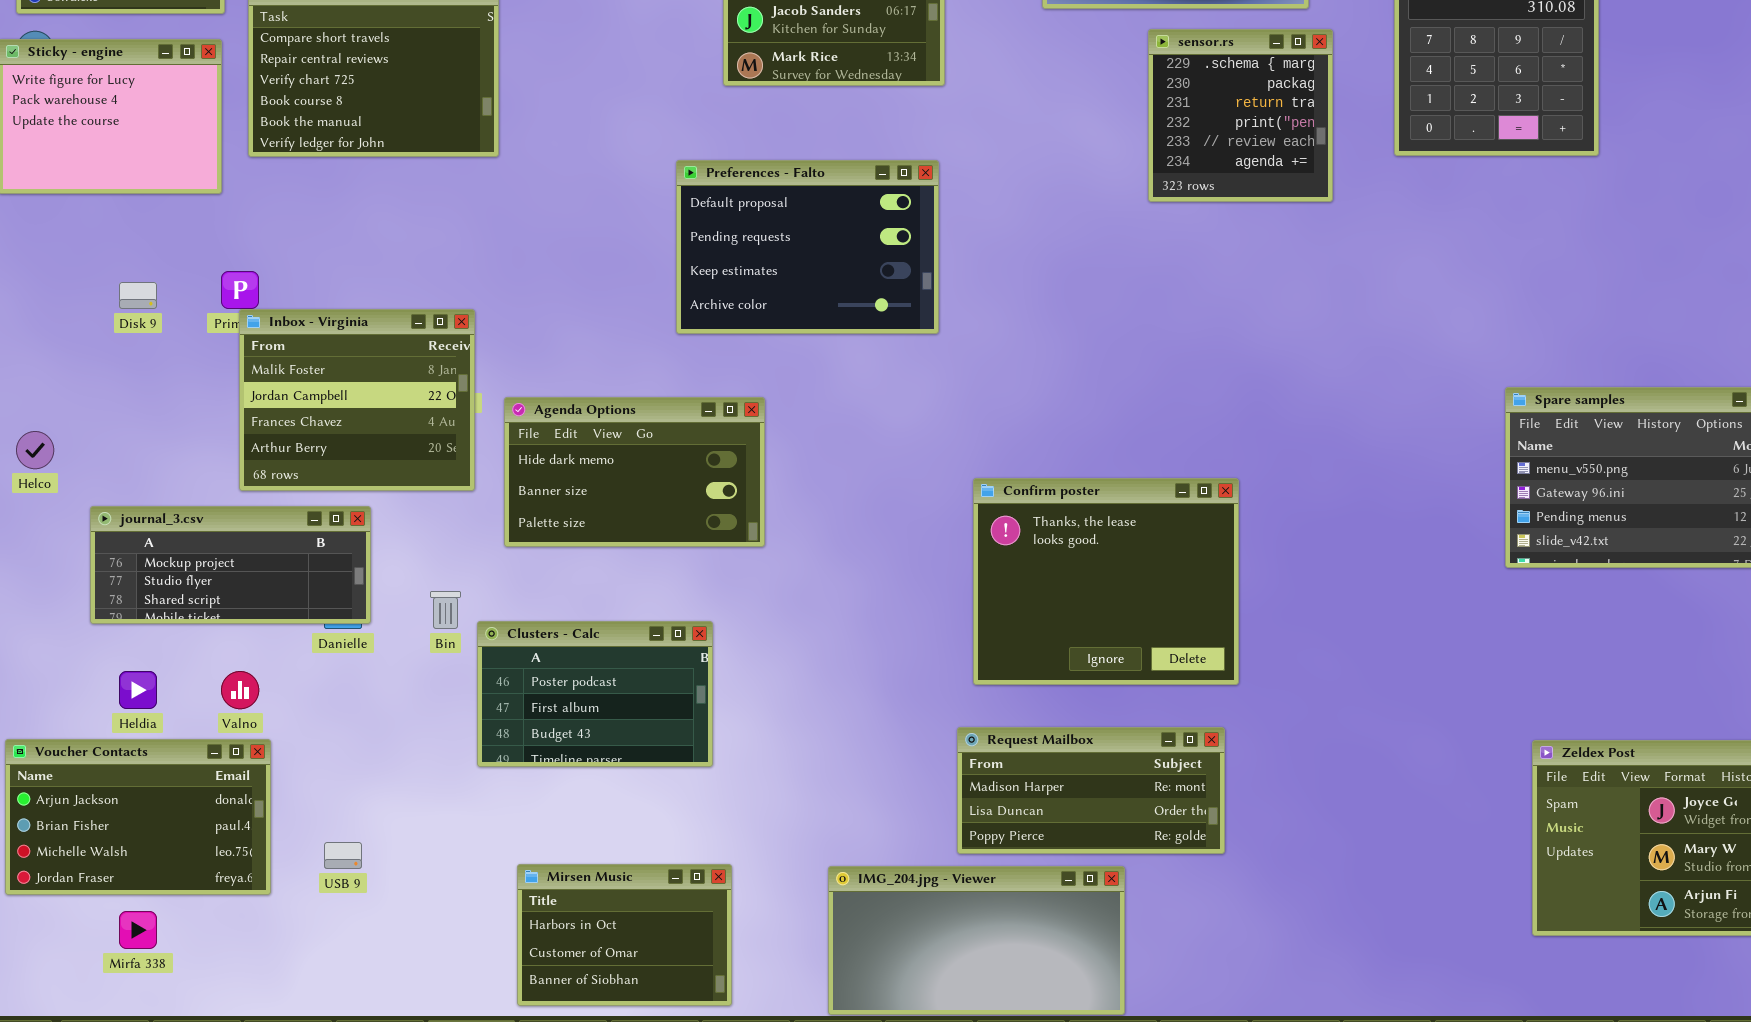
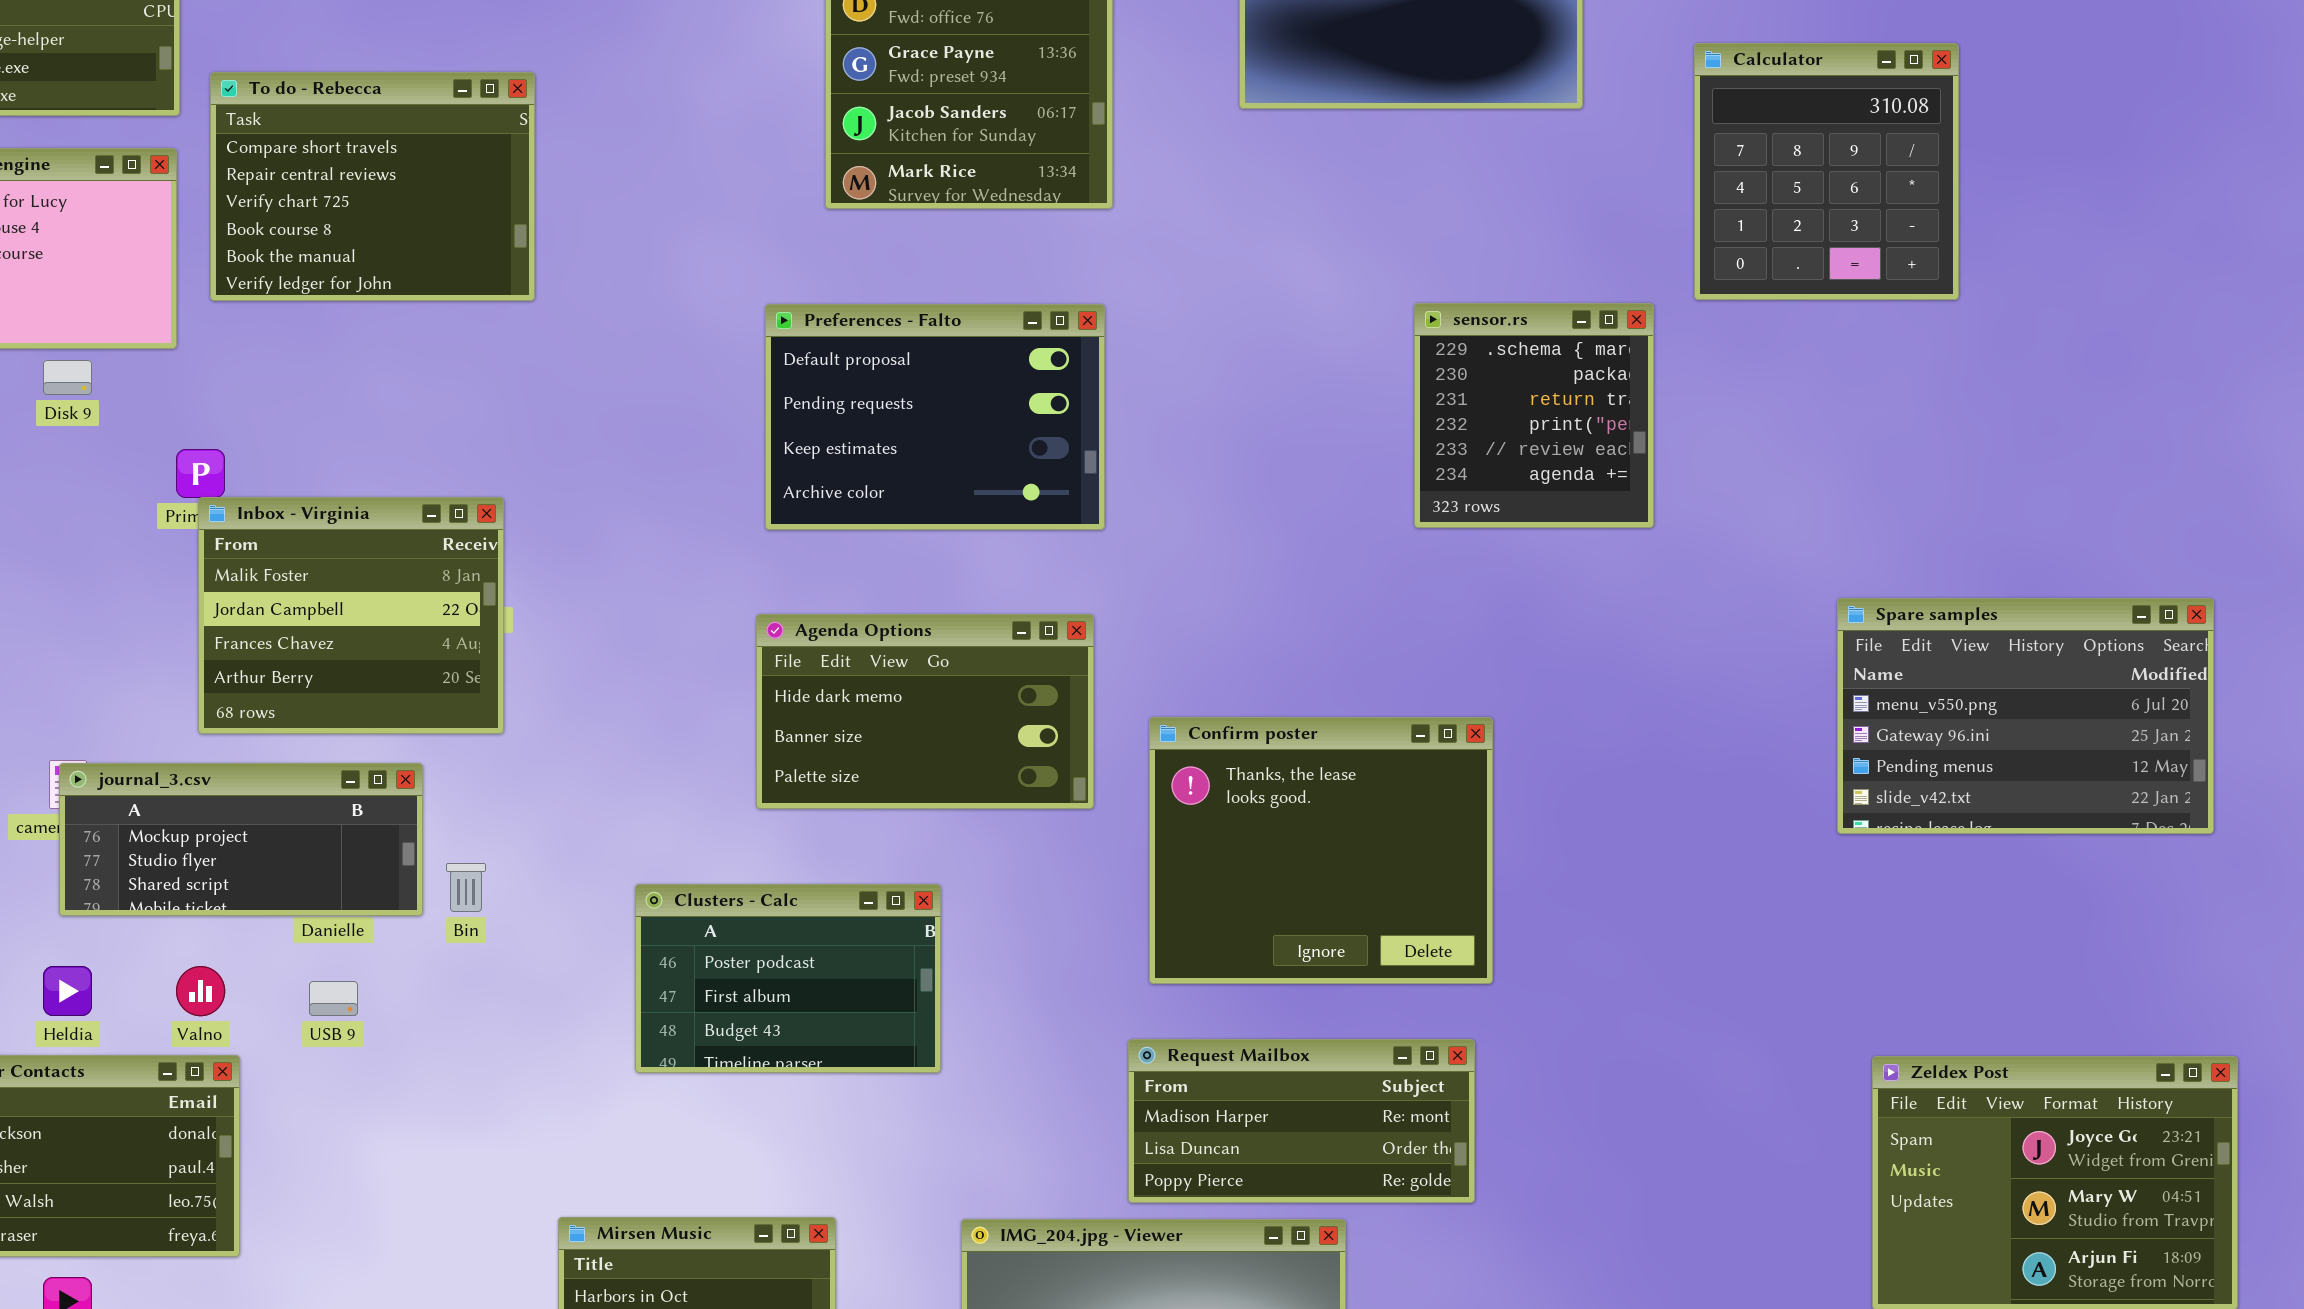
sensor.rs: [1148,29,1333,202] -> [1414,303,1654,528], moved
Disk 9: [119,282,157,309] -> [43,360,92,395], moved
Agenda Options: [504,397,765,547] -> [756,614,1094,809], moved
journal_3.csv: [90,506,371,624] -> [59,763,423,916], moved
Clusters - Calc: [477,621,713,767] -> [635,884,941,1073], moved
USB 9: [324,842,362,869] -> [309,981,358,1016], moved

